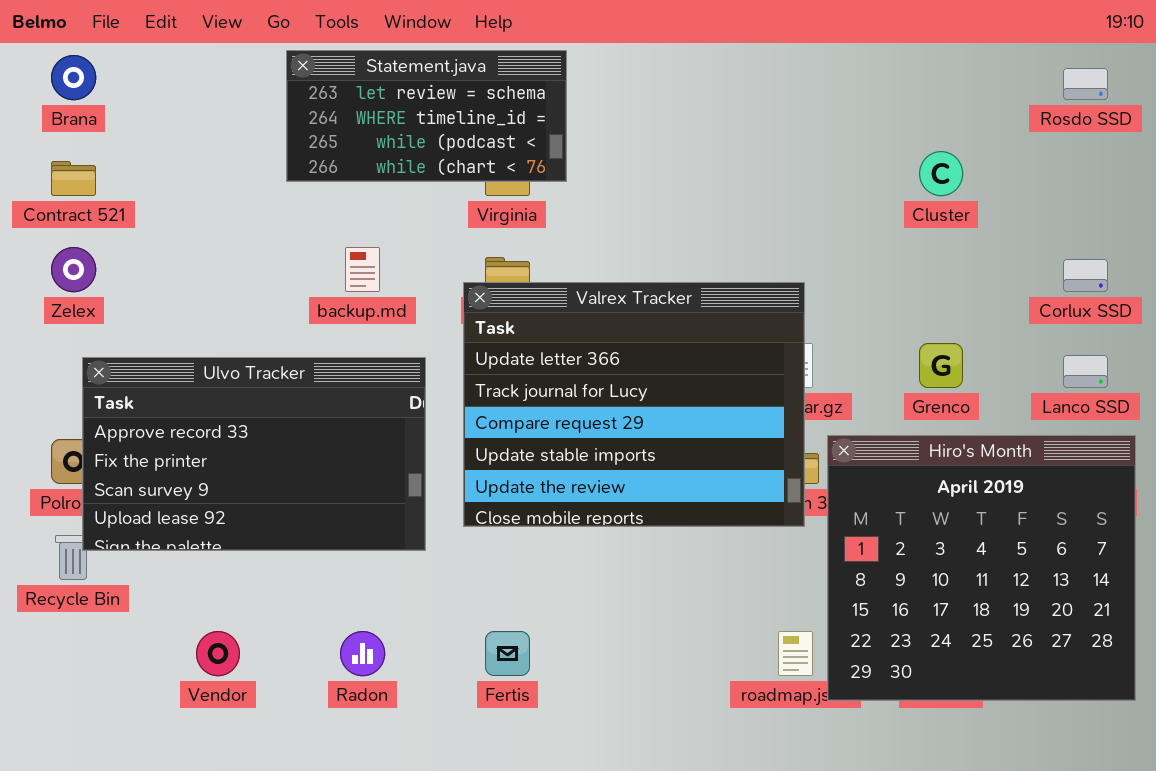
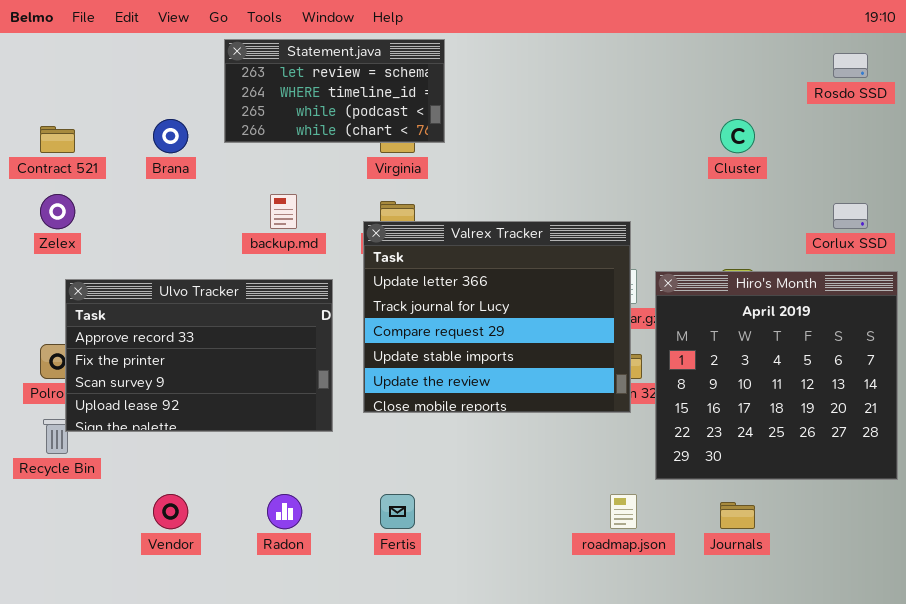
Brana: [51,55,96,100] -> [153,119,188,153], moved
Hiro's Month: [827,435,1136,701] -> [655,271,898,480], moved

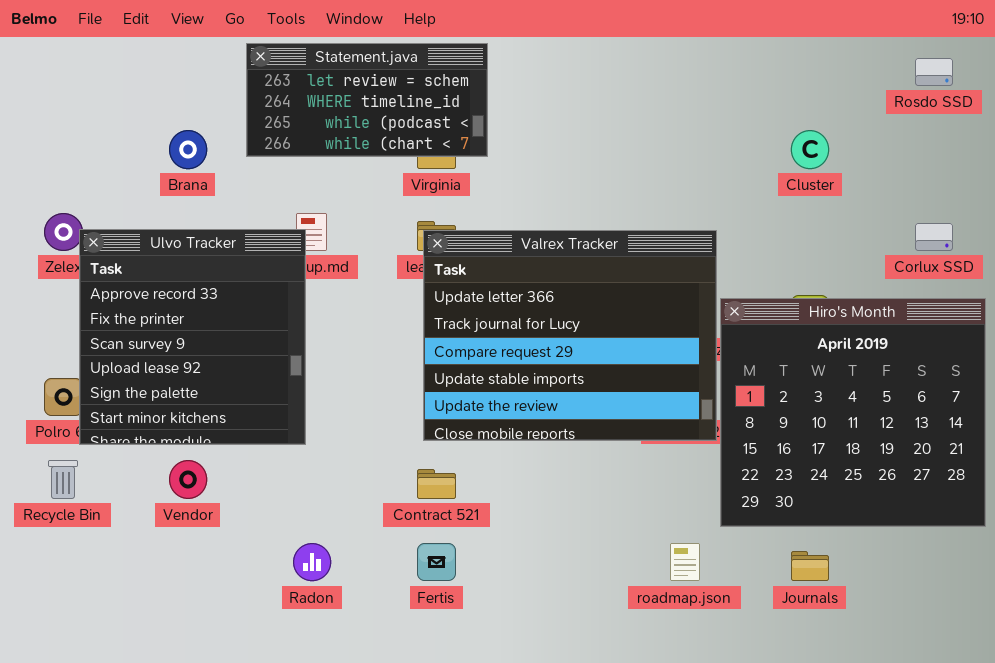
Contract 521: [40,126,75,153] -> [417,469,456,499], moved
Valrex Tracker: [363,221,631,413] -> [423,230,717,441], moved
Ulvo Tracker: [65,279,333,432] -> [79,229,306,445], moved, resized
Vendor: [153,494,188,529] -> [169,460,207,499], moved

